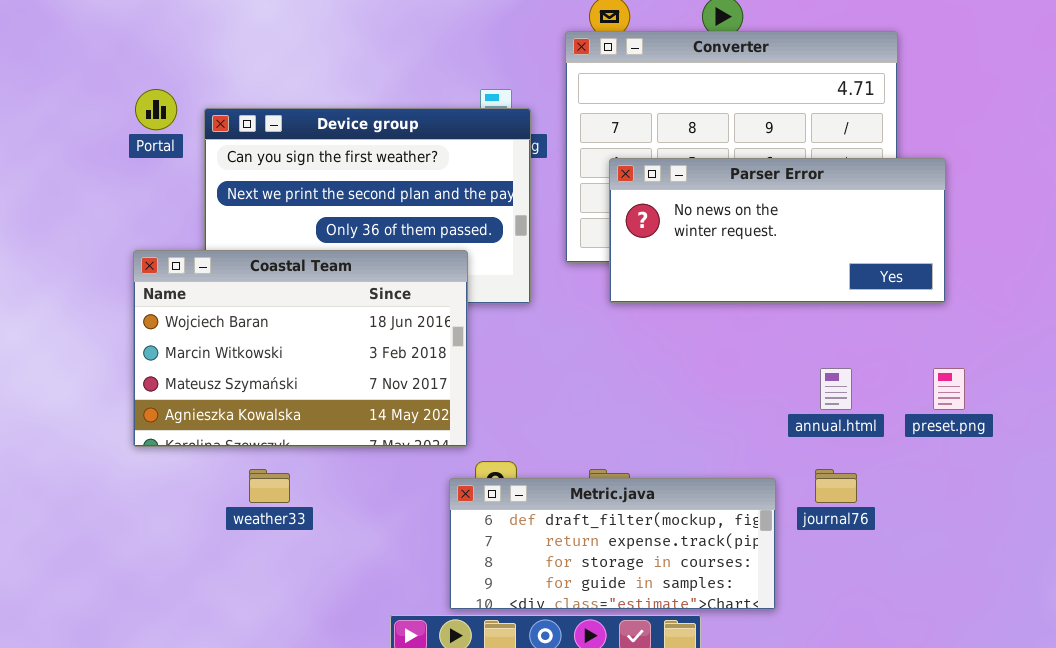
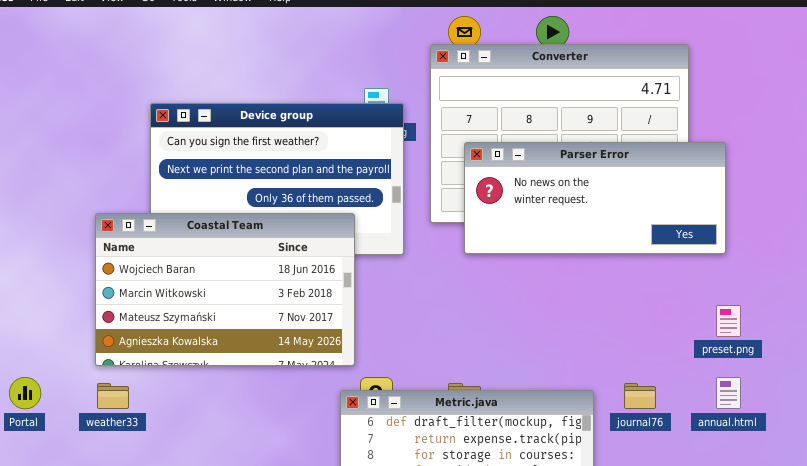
Portal: [135,89,177,130] -> [9,377,41,409], moved
annual.html: [820,368,852,410] -> [716,377,741,409], moved
weather33: [249,469,290,503] -> [97,383,129,409], moved

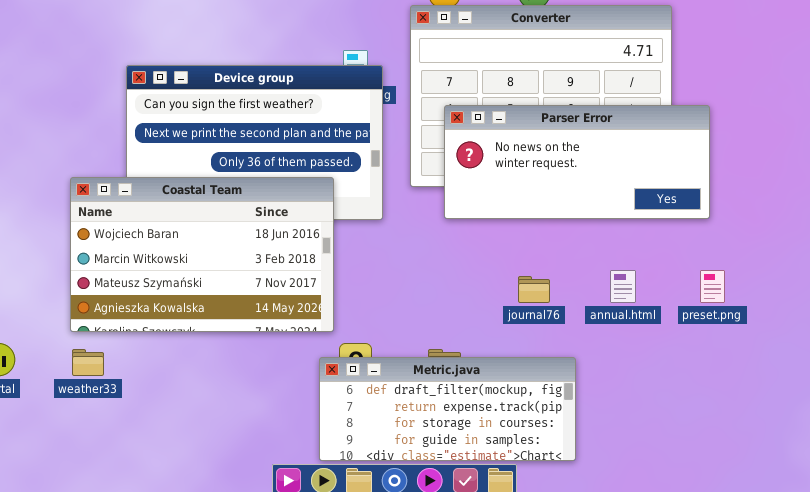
annual.html: [716,377,741,409] -> [610,270,636,303], moved
journal76: [624,383,656,409] -> [518,276,550,303], moved

